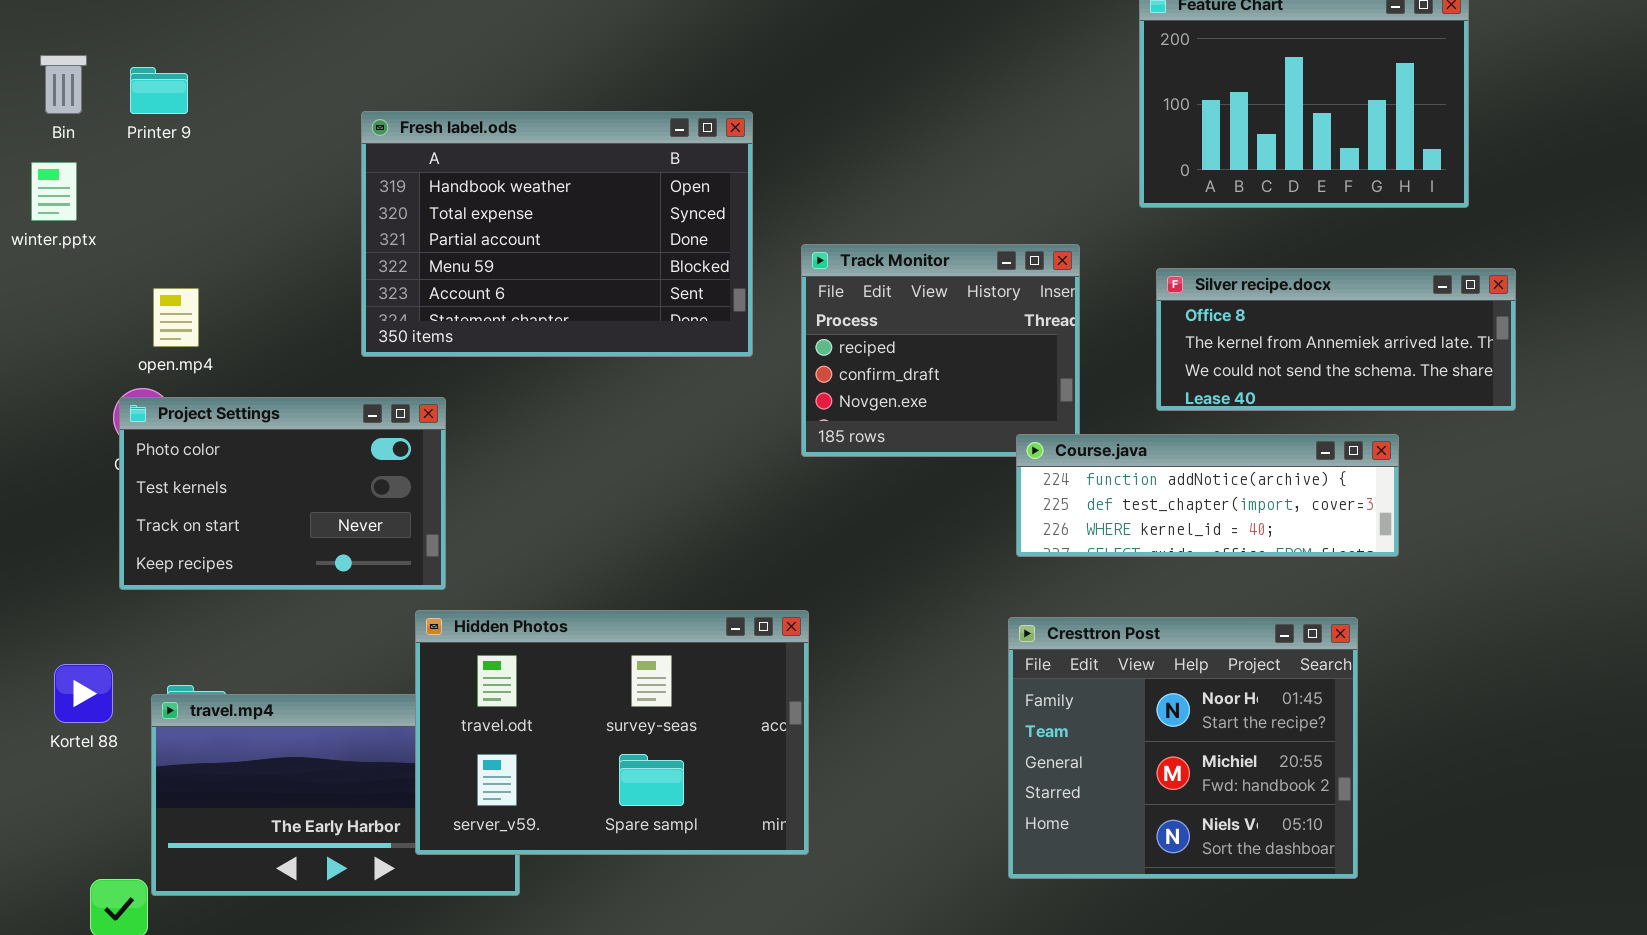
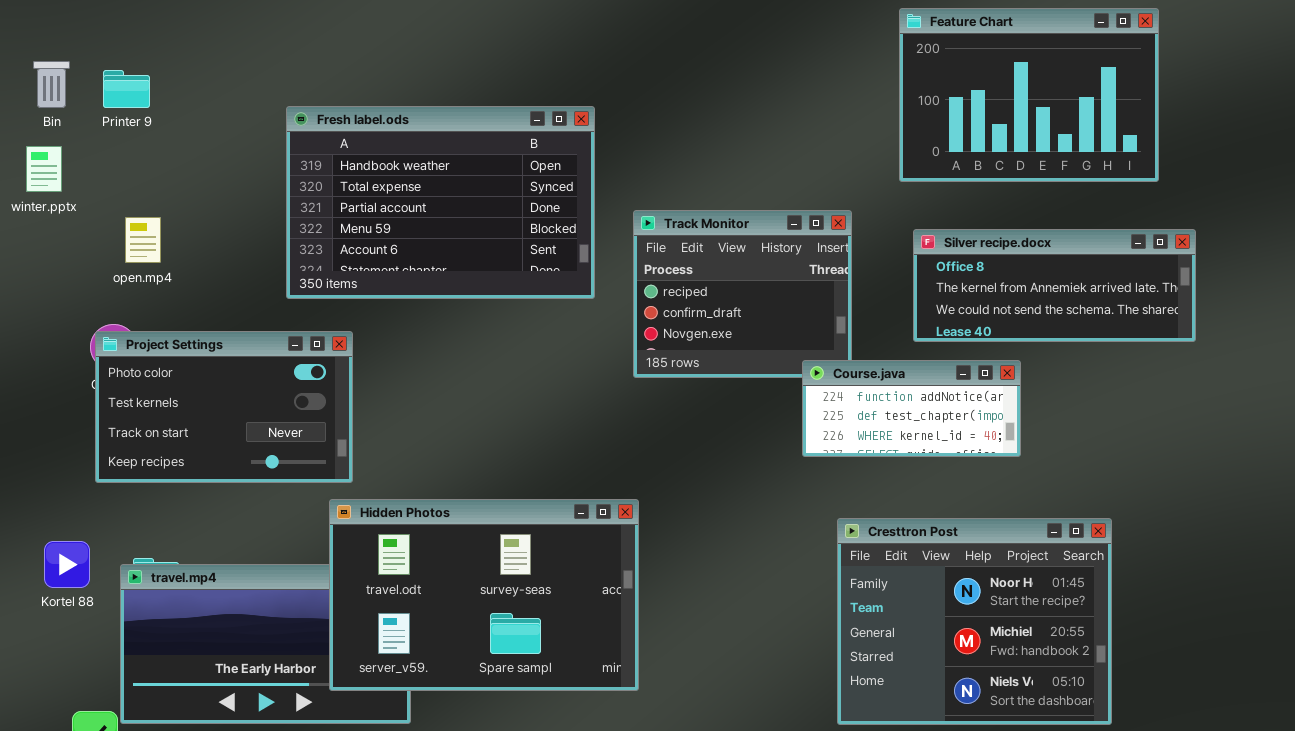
open.mp4: [153,288,199,347] -> [125,217,161,263], moved
Course.java: [1016,434,1399,557] -> [802,360,1021,457], resized
Cresttron Post: [1008,617,1358,879] -> [837,518,1112,725], moved

